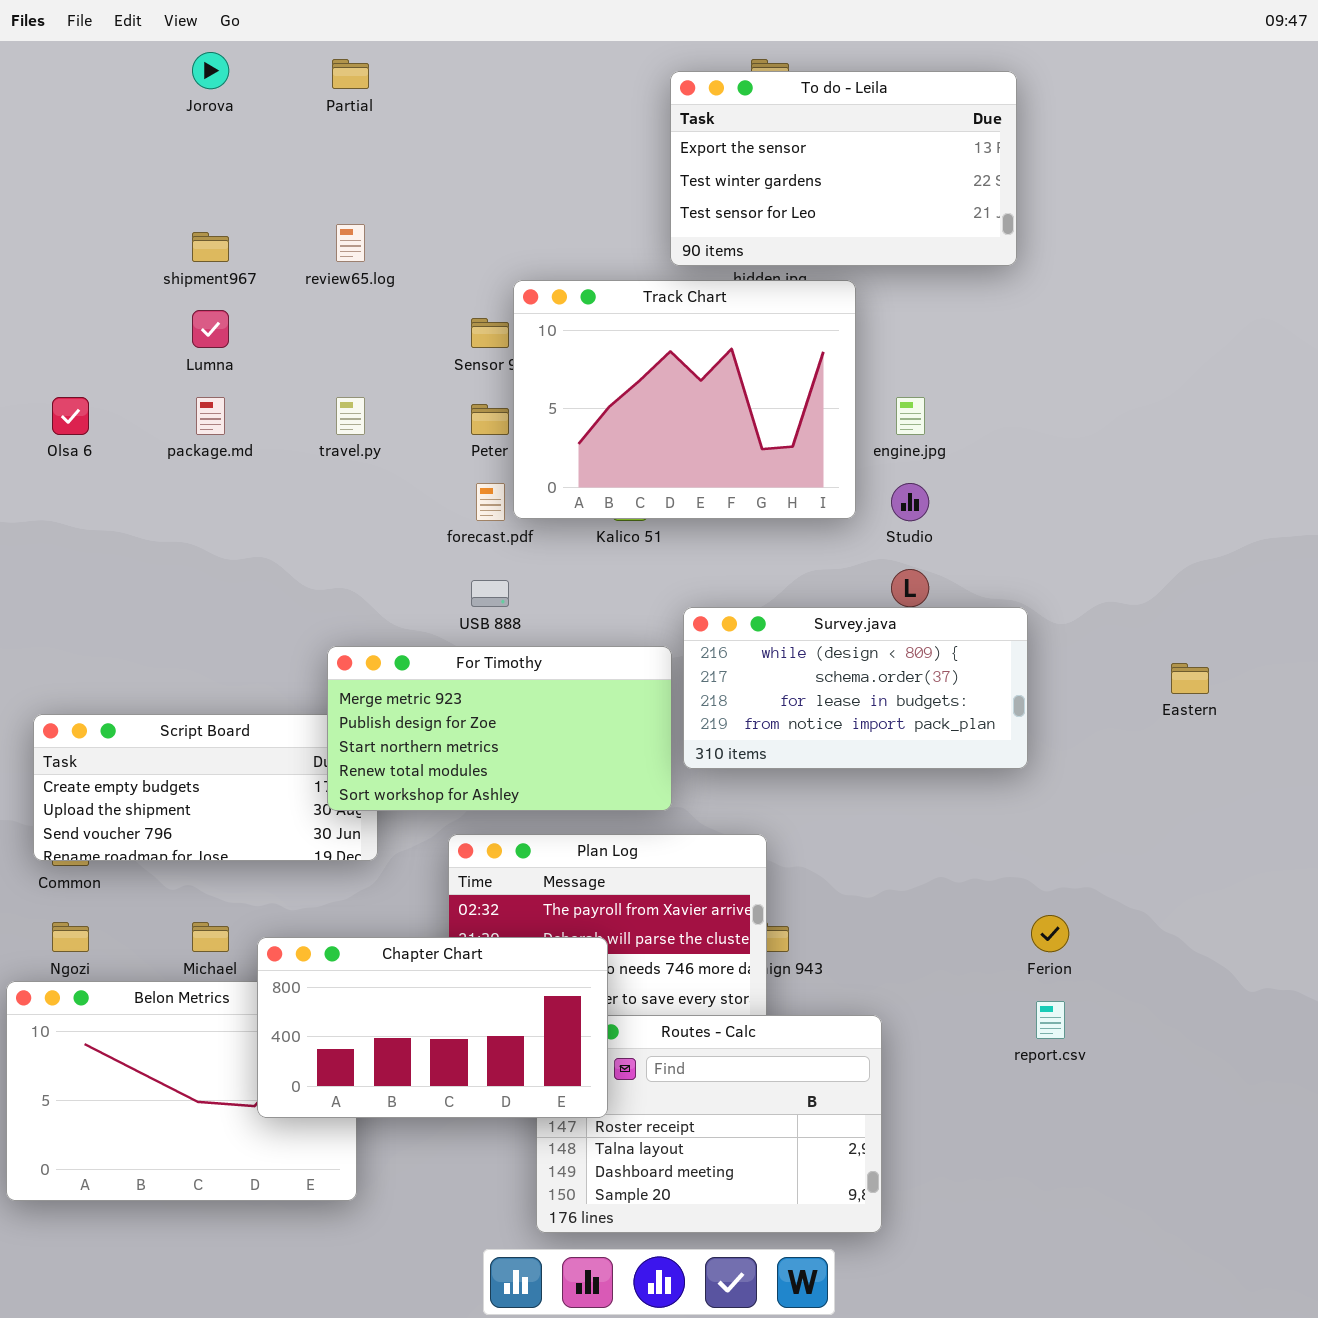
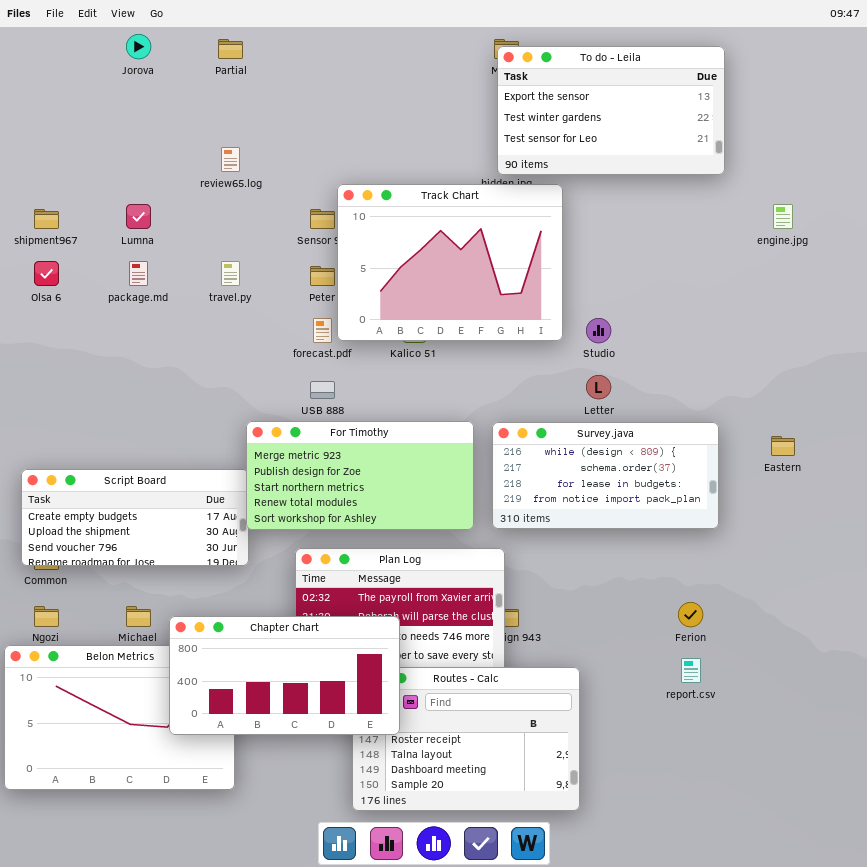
To do - Leila: [670,71,1017,266] -> [497,46,725,175], moved
shipment967: [192,232,229,262] -> [34,209,59,229], moved
engine.jpg: [896,397,925,435] -> [773,204,793,229], moved
Survey.java: [683,607,1028,769] -> [492,422,719,529], moved
For Timothy: [327,646,672,811] -> [246,421,474,530], moved

